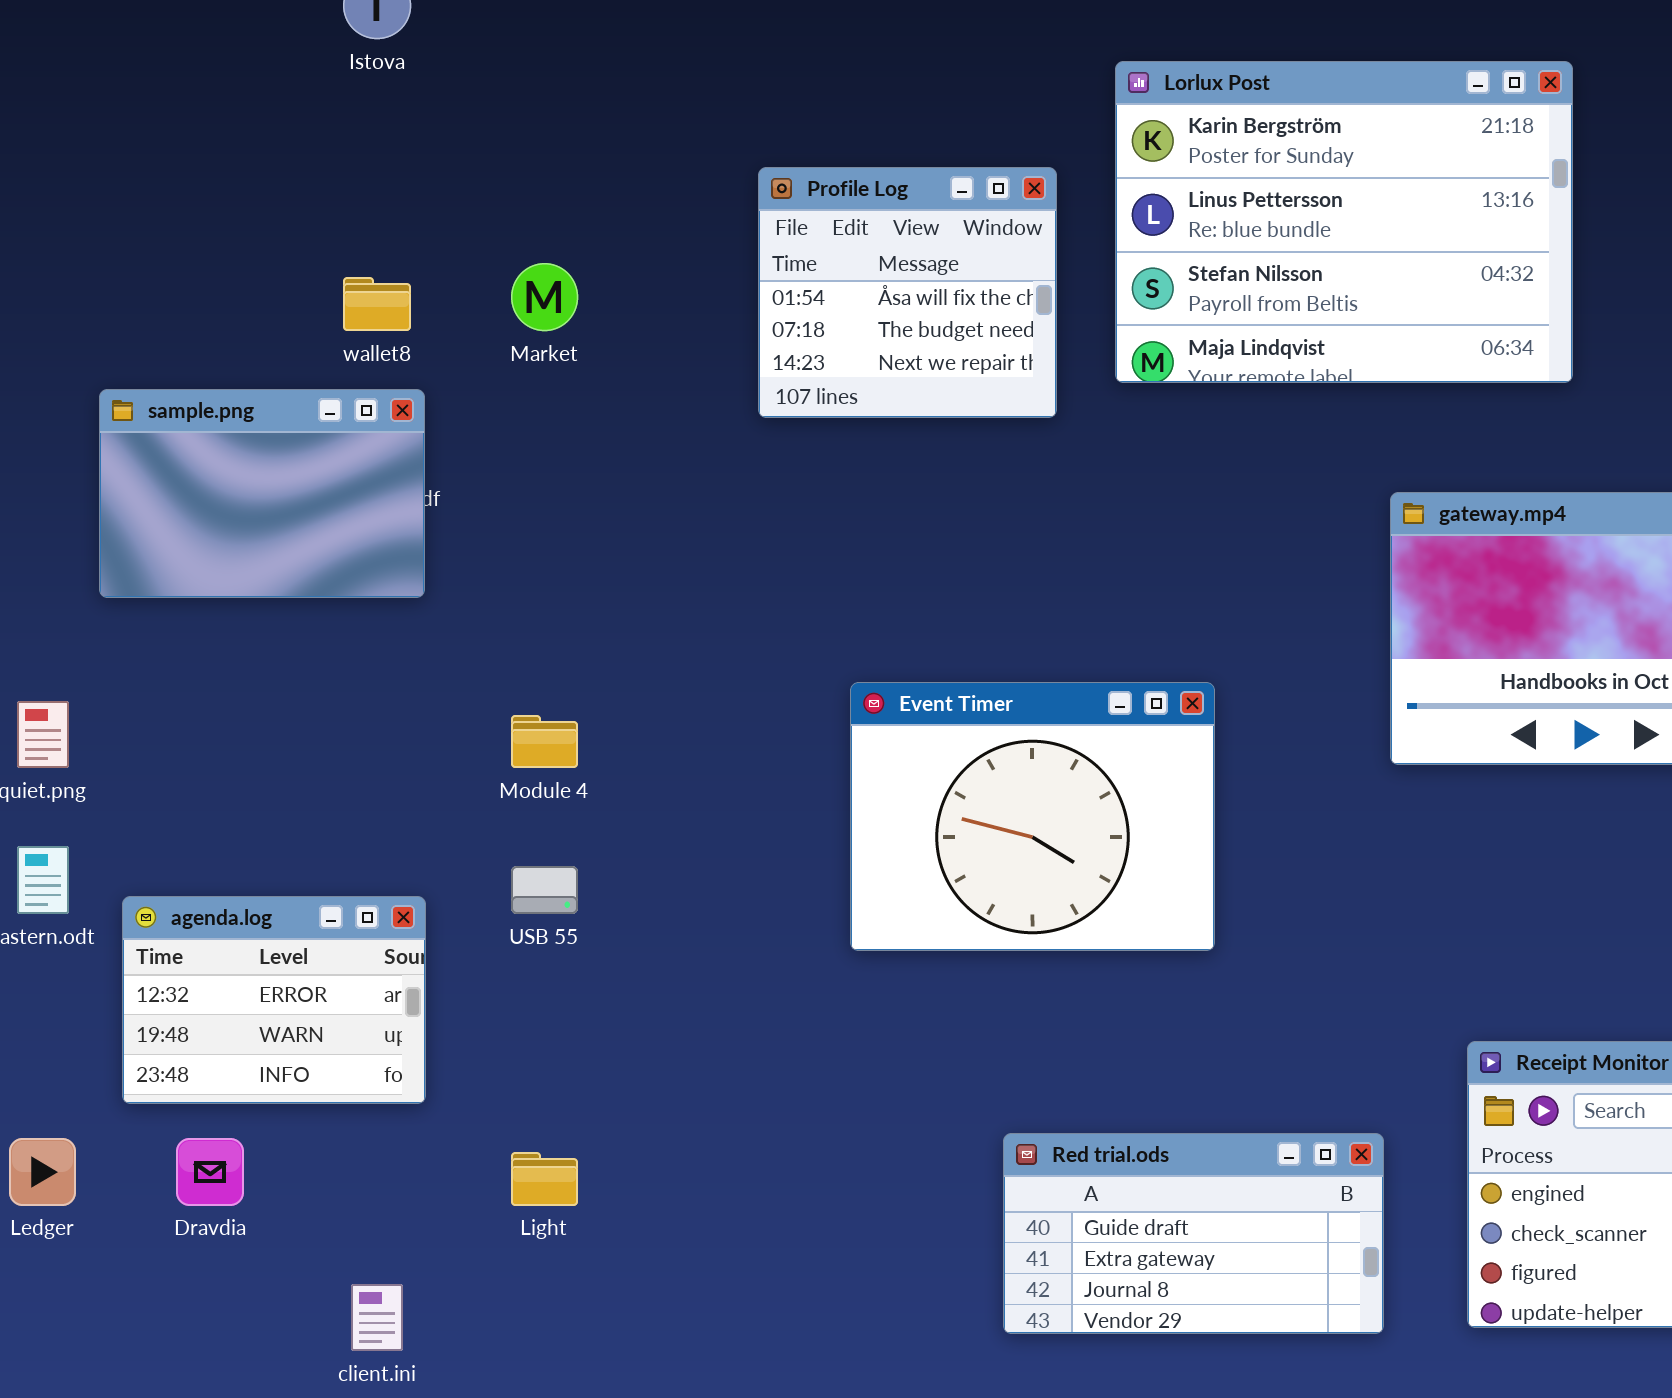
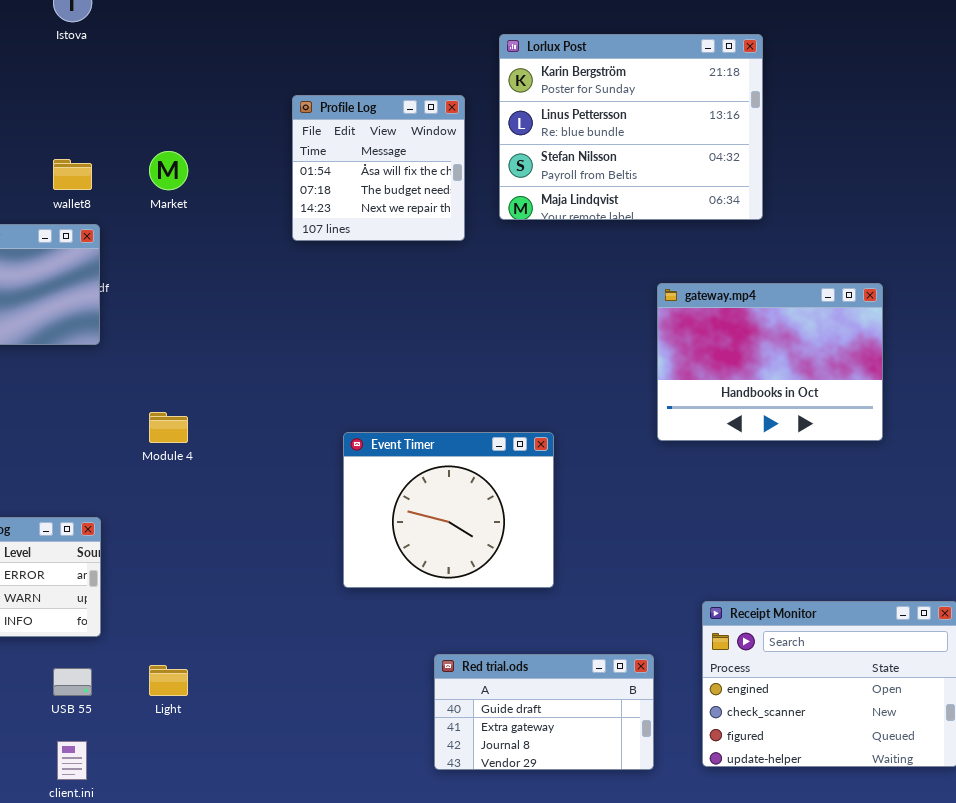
Event Timer: [850,682,1215,951] -> [343,432,554,588], moved
USB 55: [511,866,578,914] -> [53,668,92,696], moved

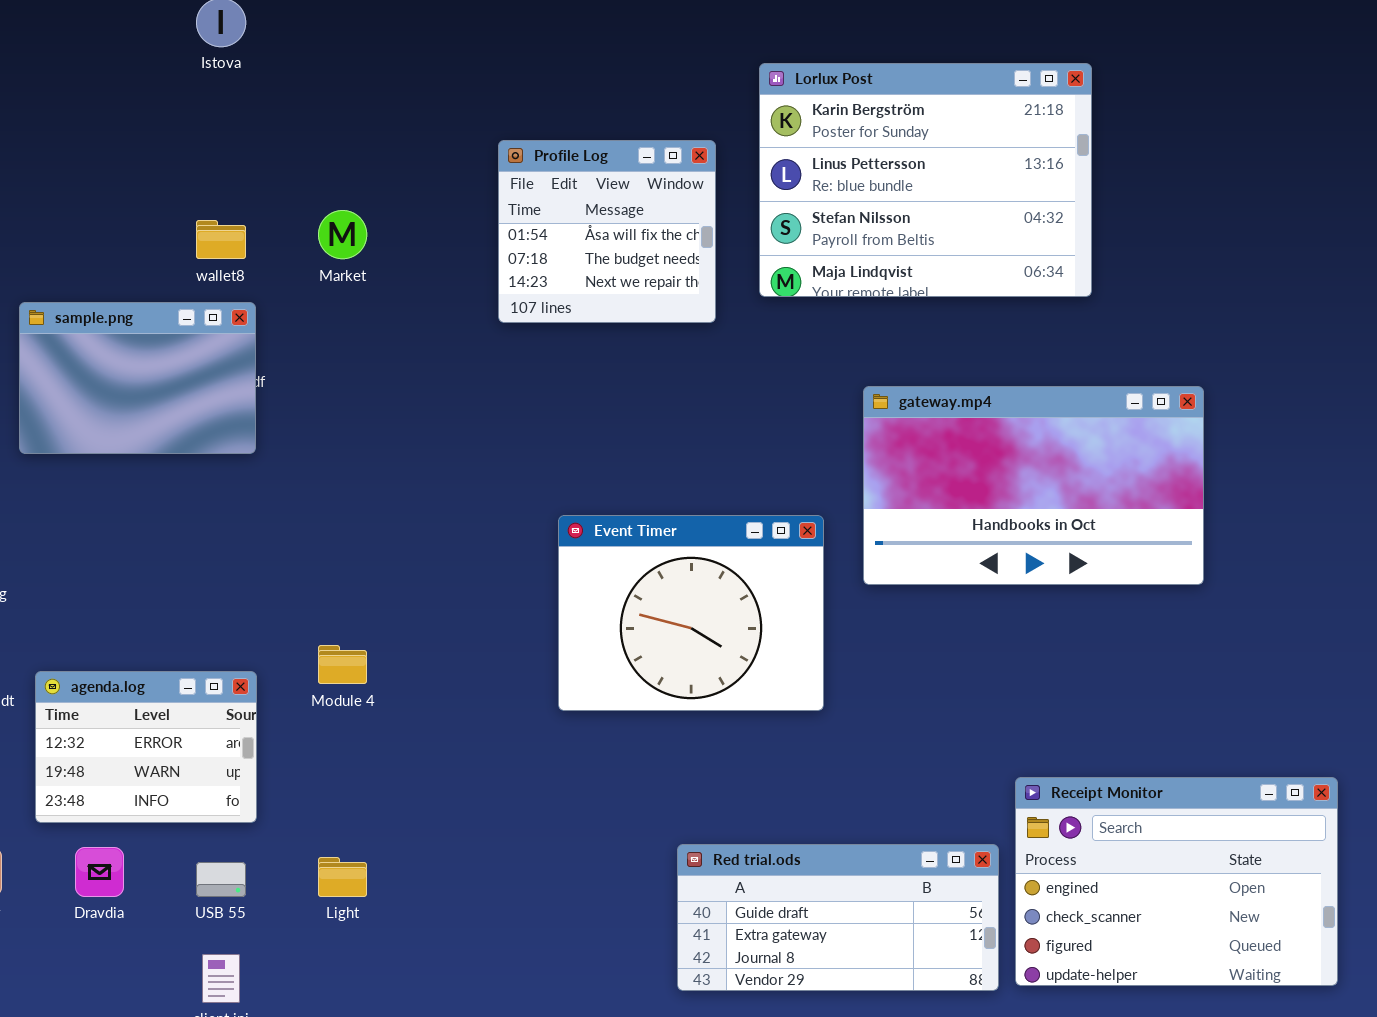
gateway.mp4: [657,283,883,441] -> [863,386,1204,585], moved, resized
Module 4: [149,412,188,443] -> [318,645,367,684], moved
Event Timer: [343,432,554,588] -> [558,515,824,711], moved
Red trial.ods: [434,654,654,770] -> [677,844,999,991], resized

